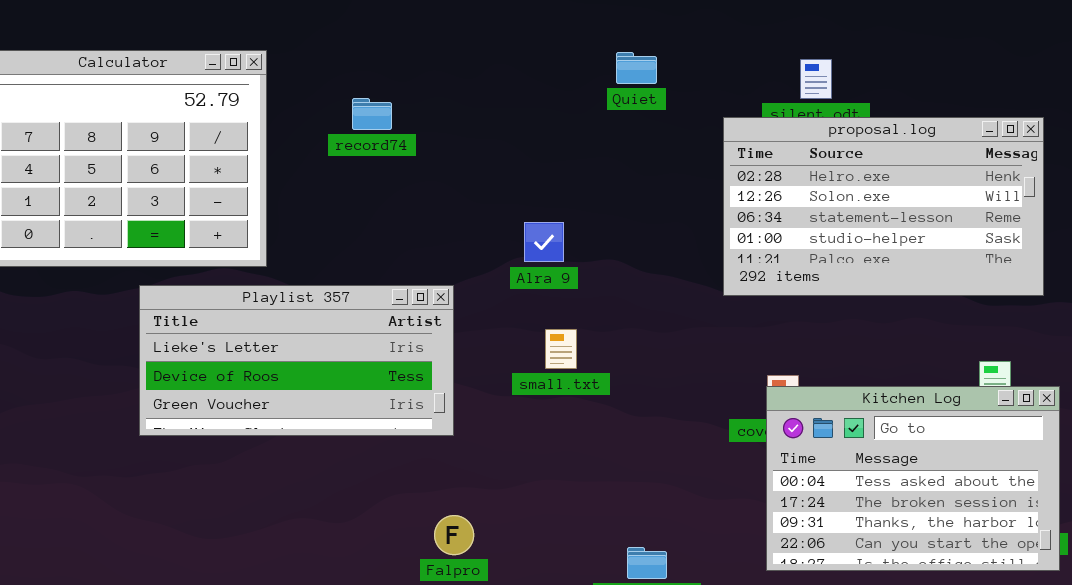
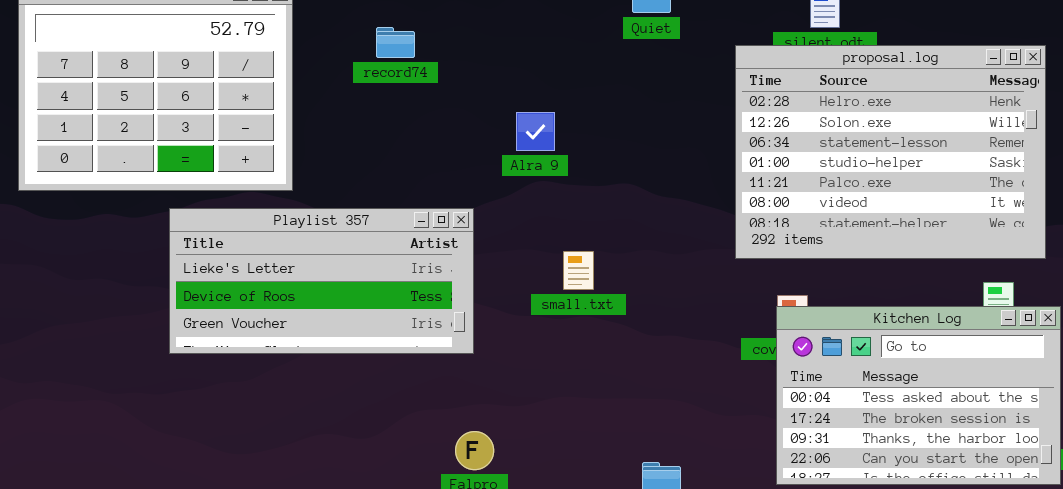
proposal.log: [723,117,1044,296] -> [735,45,1046,259], resized
Alra 9: [524,222,564,262] -> [516,112,555,151], moved

